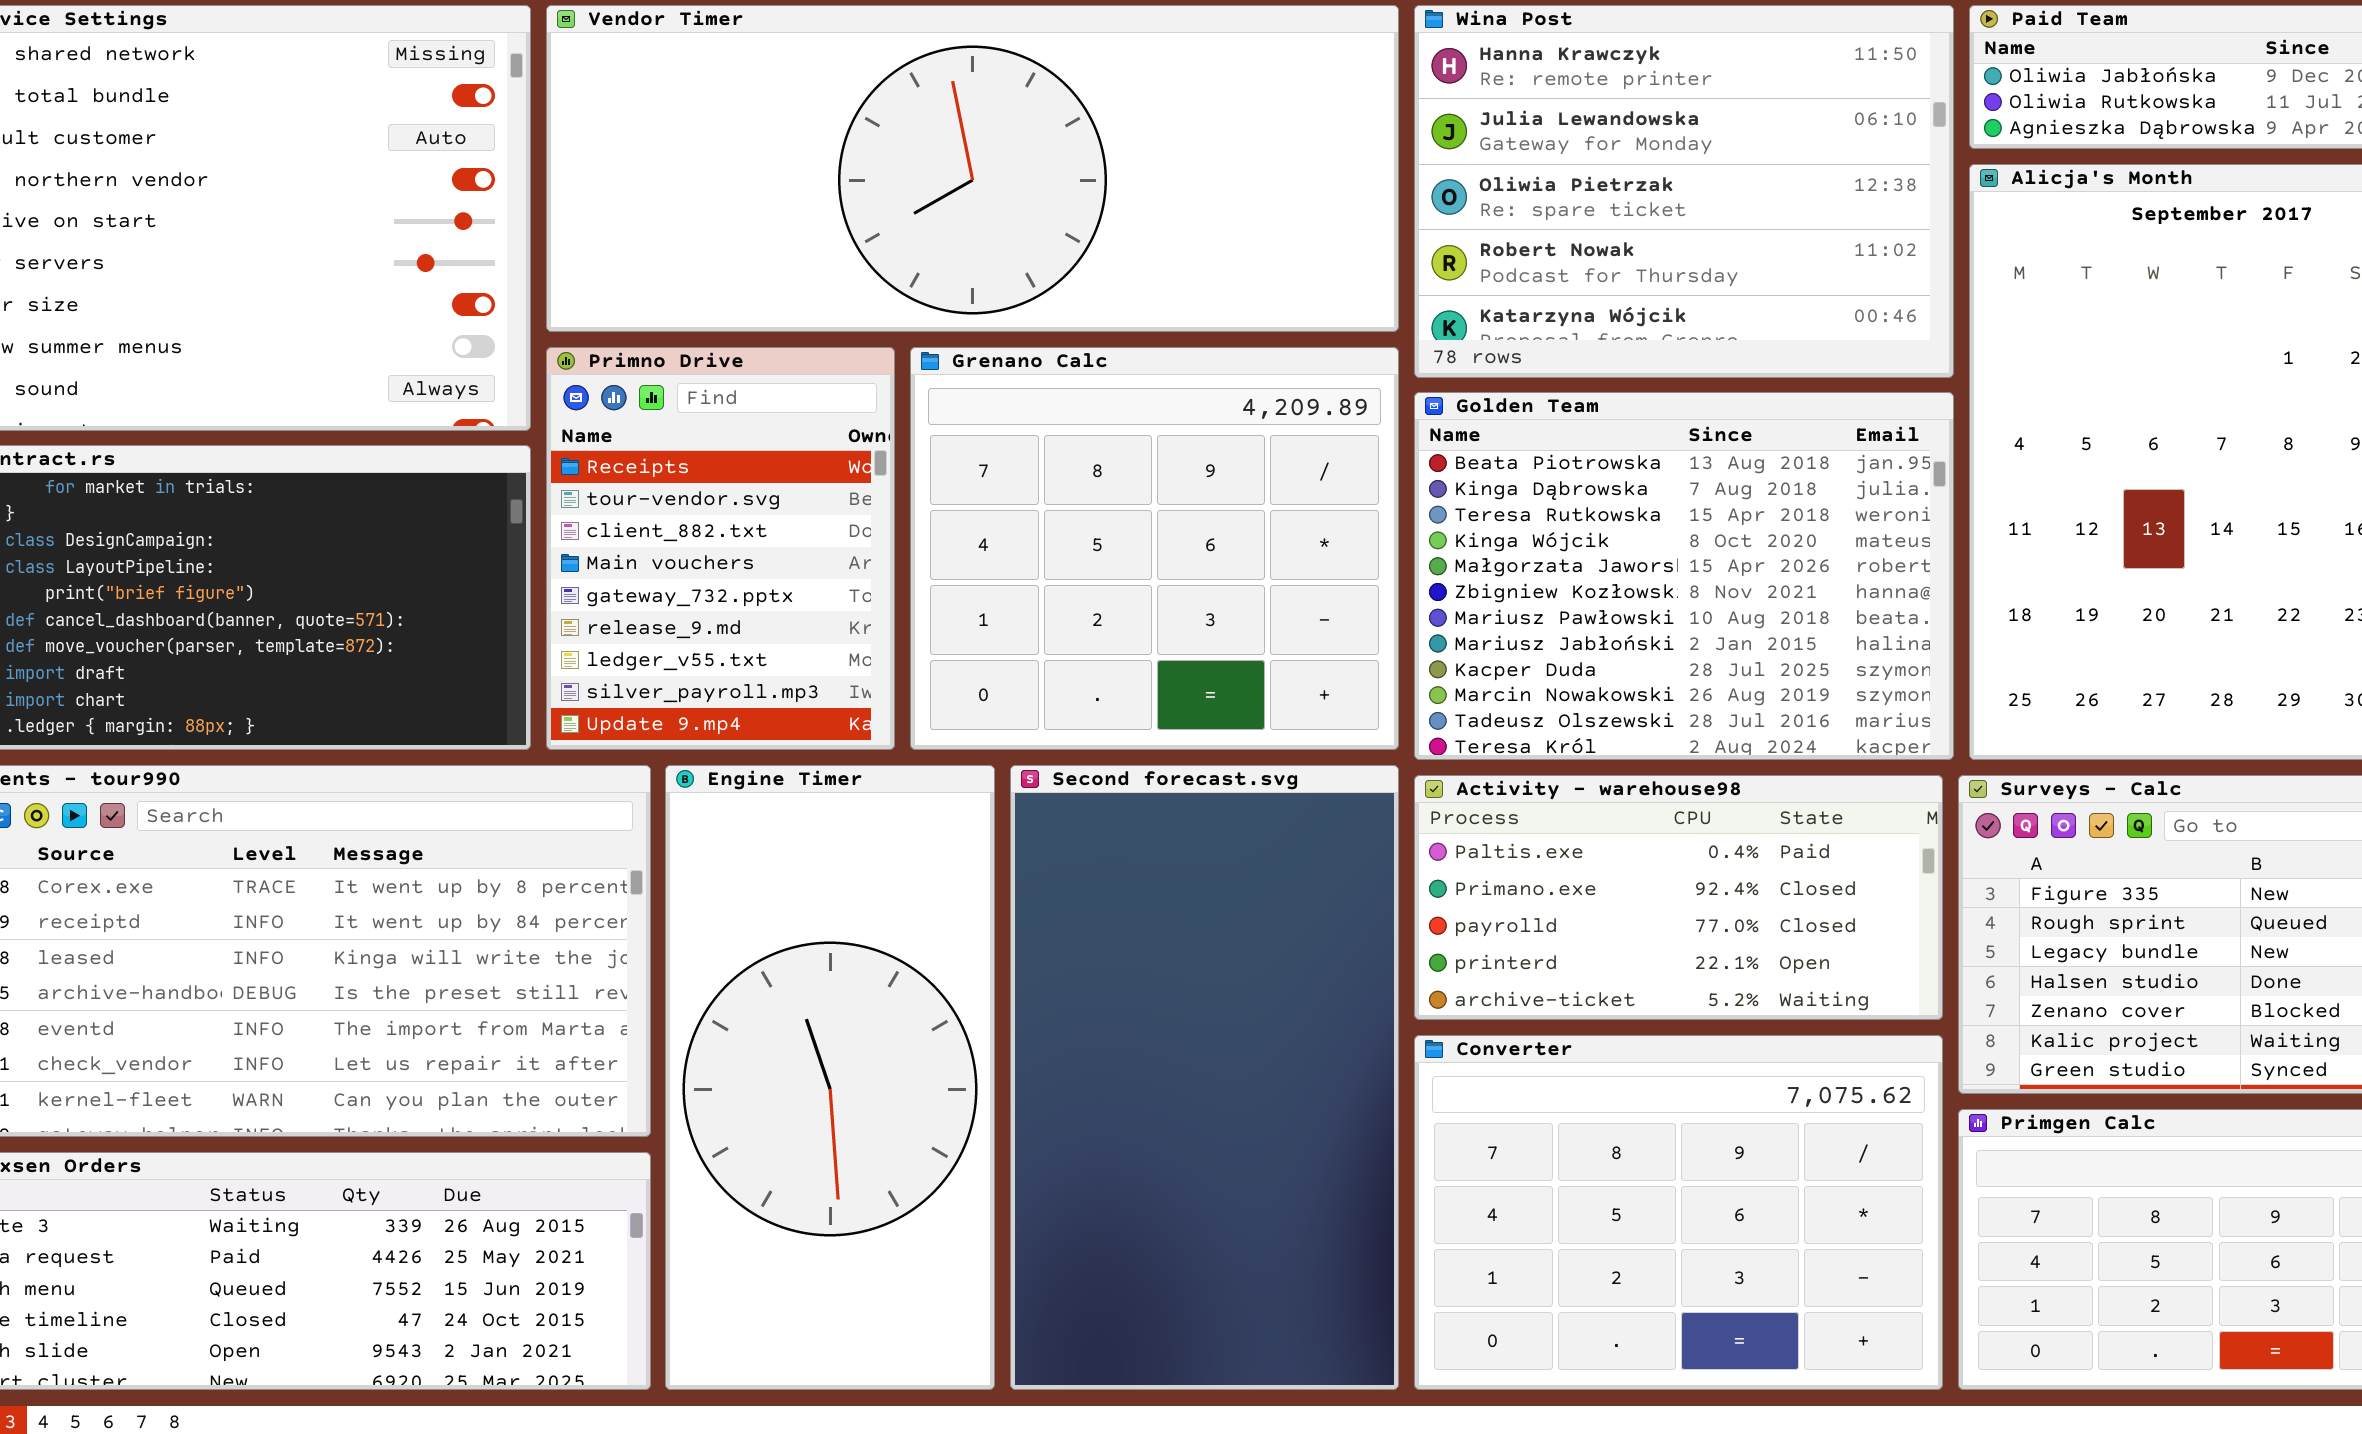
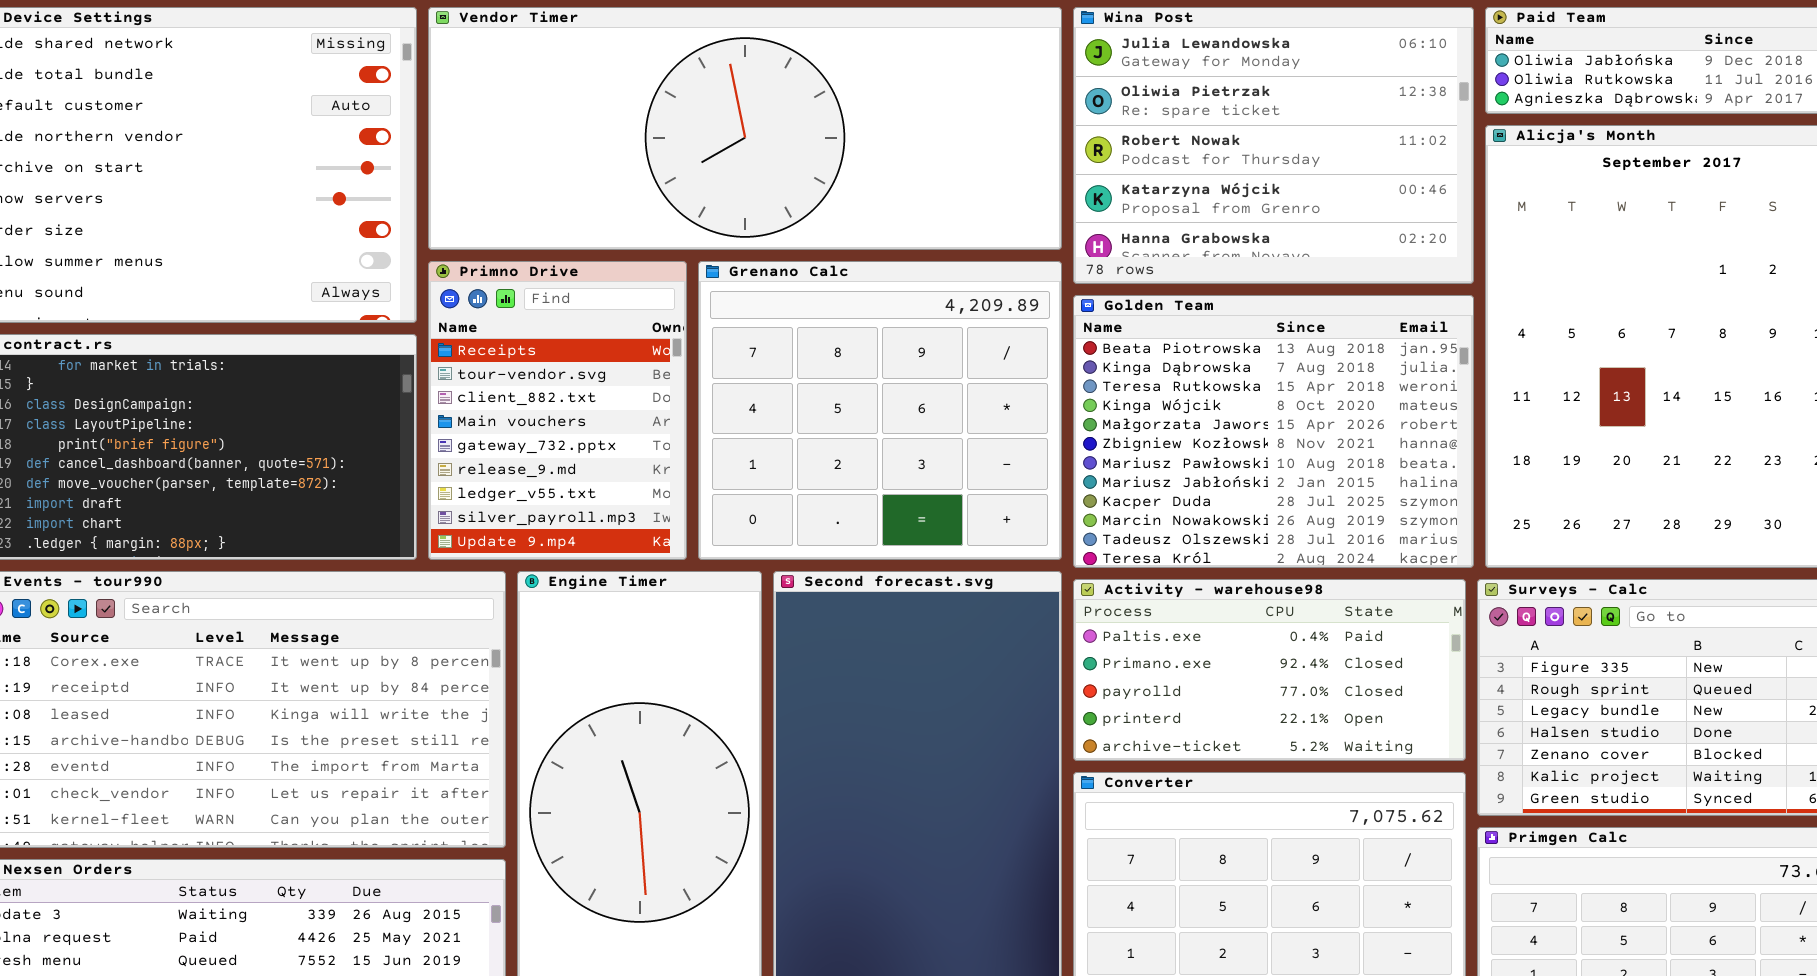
Wina Post: [1414,5,1954,378] -> [1073,7,1474,284], scrolled down 1 row

